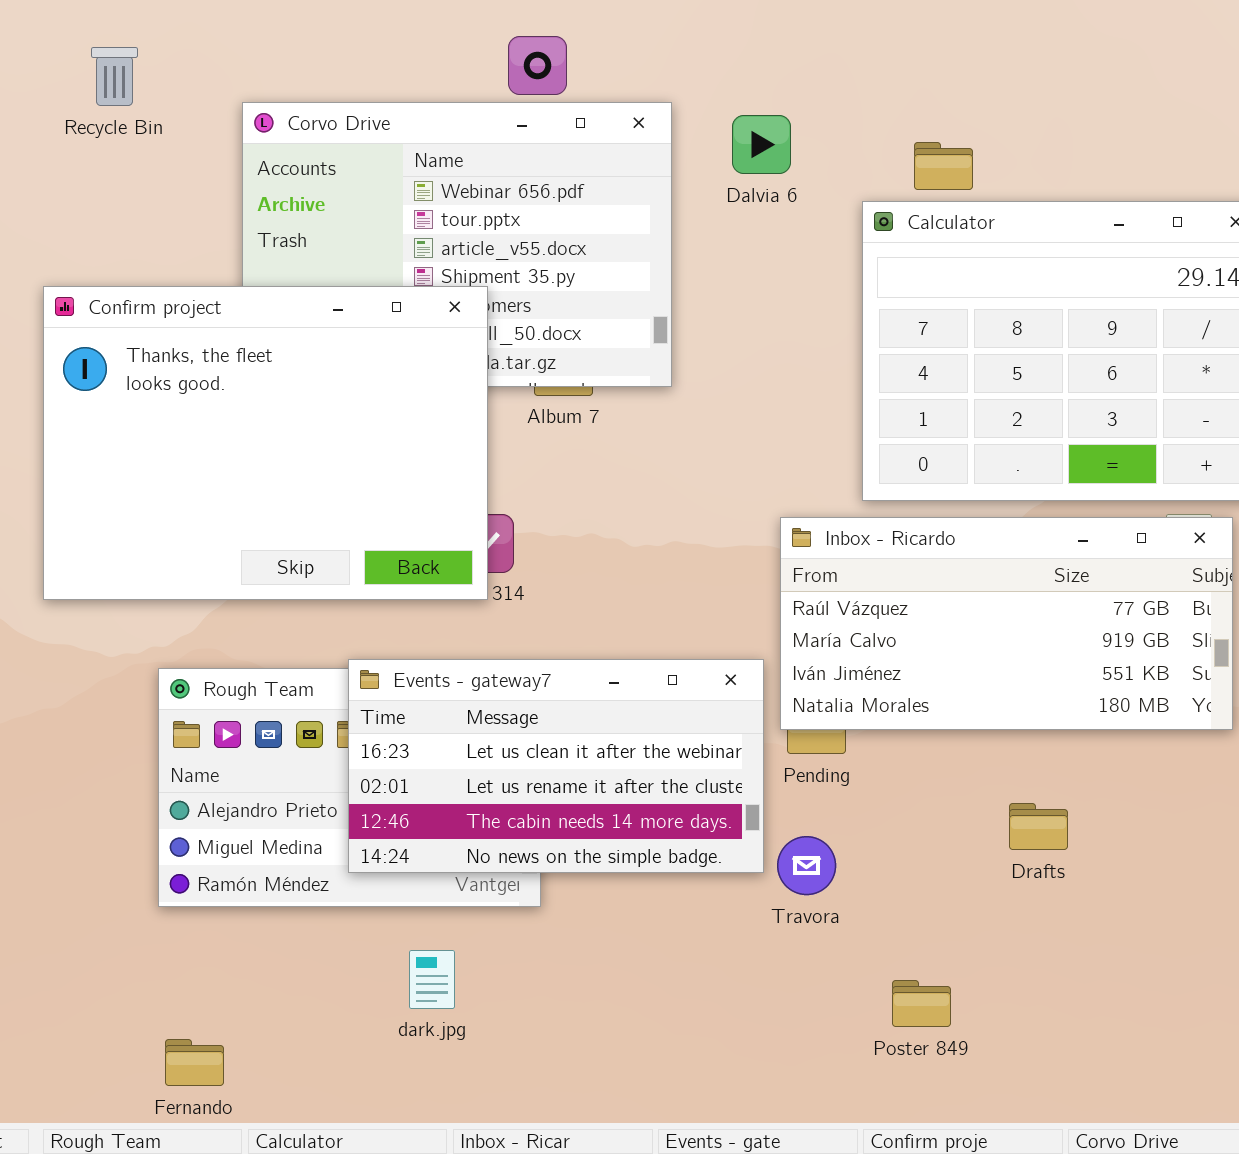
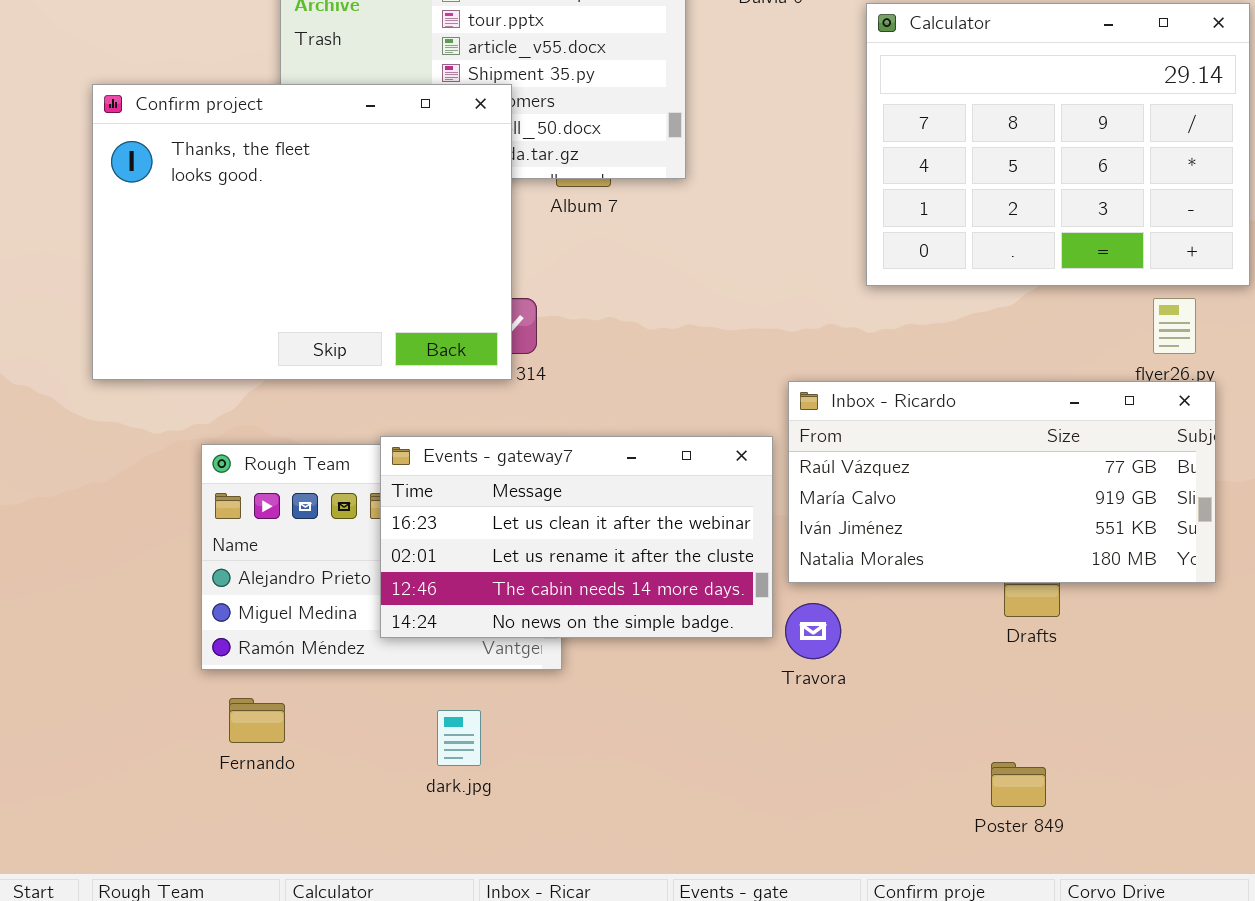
Inbox - Ricardo: [780,517,1233,730] -> [788,381,1216,583], moved
Poster 849: [892,980,951,1027] -> [991,762,1046,807], moved
Fernando: [165,1039,224,1086] -> [229,698,285,743], moved

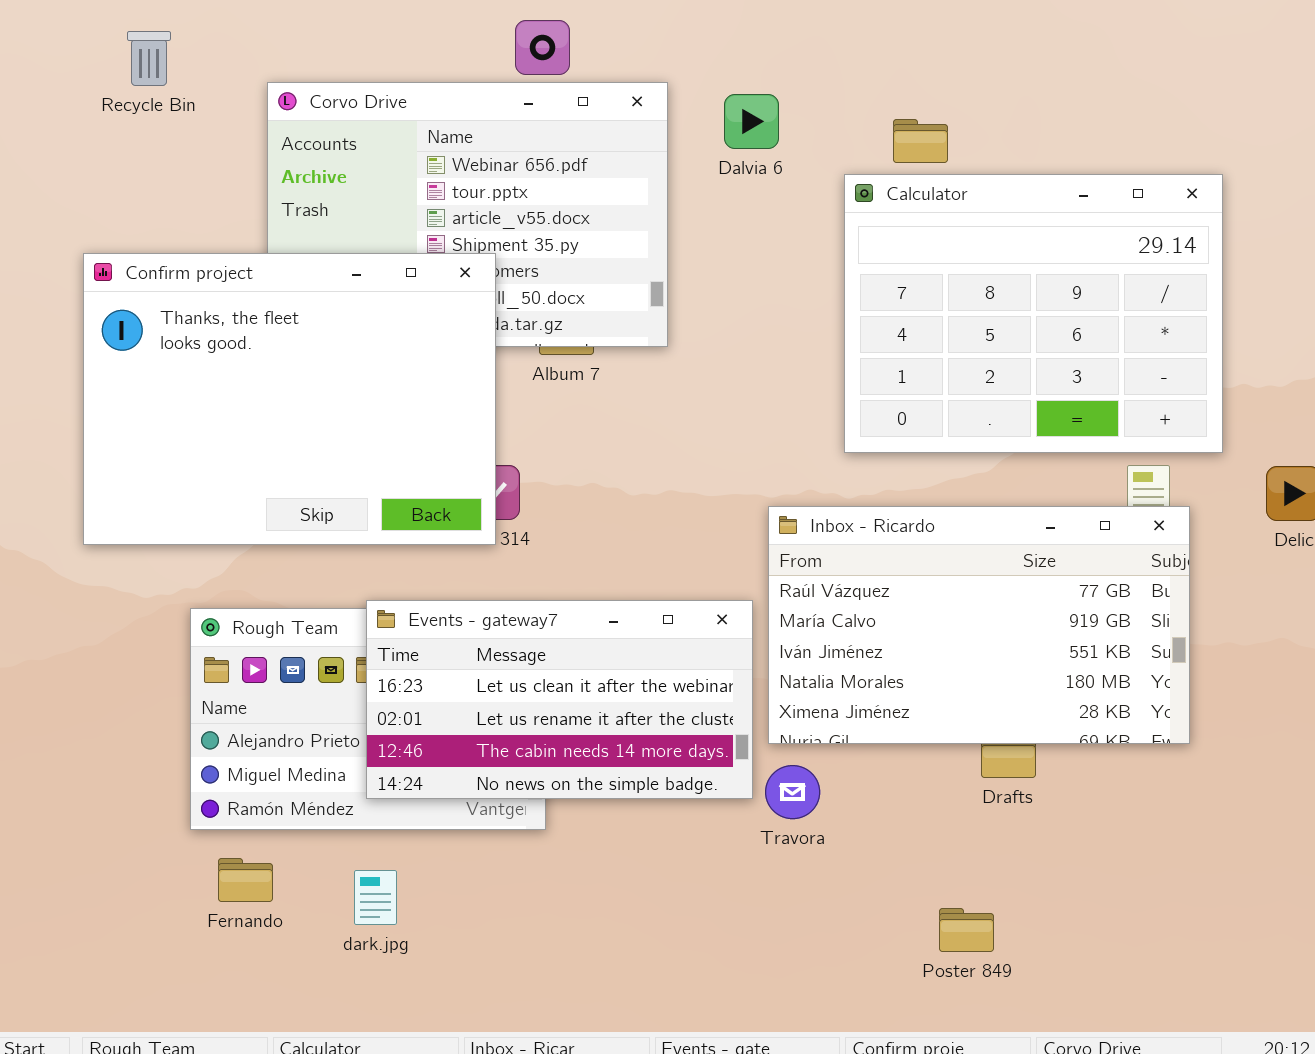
Inbox - Ricardo: [788,381,1216,583] -> [768,506,1190,744], resized
dark.jpg: [437,710,481,766] -> [354,870,397,925], moved
Poster 849: [991,762,1046,807] -> [939,908,994,952], moved

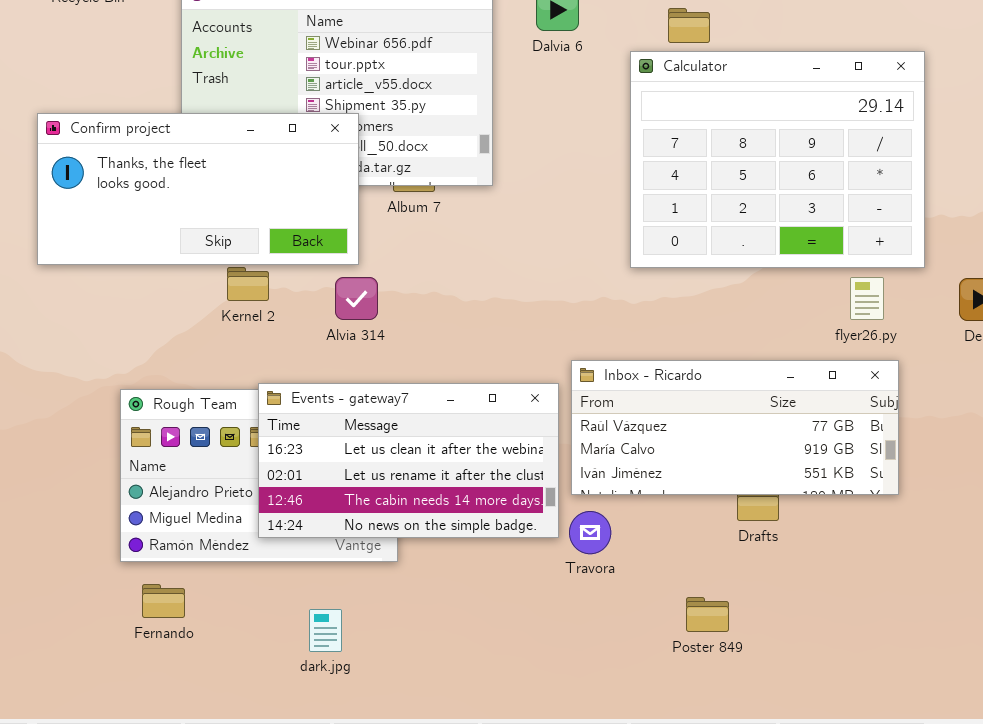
Confirm project: [83,253,496,545] -> [37,113,359,265], resized
Inbox - Ricardo: [768,506,1190,744] -> [571,360,899,495], resized
dark.jpg: [354,870,397,925] -> [309,609,342,652], moved
Poster 849: [939,908,994,952] -> [686,597,729,632], moved

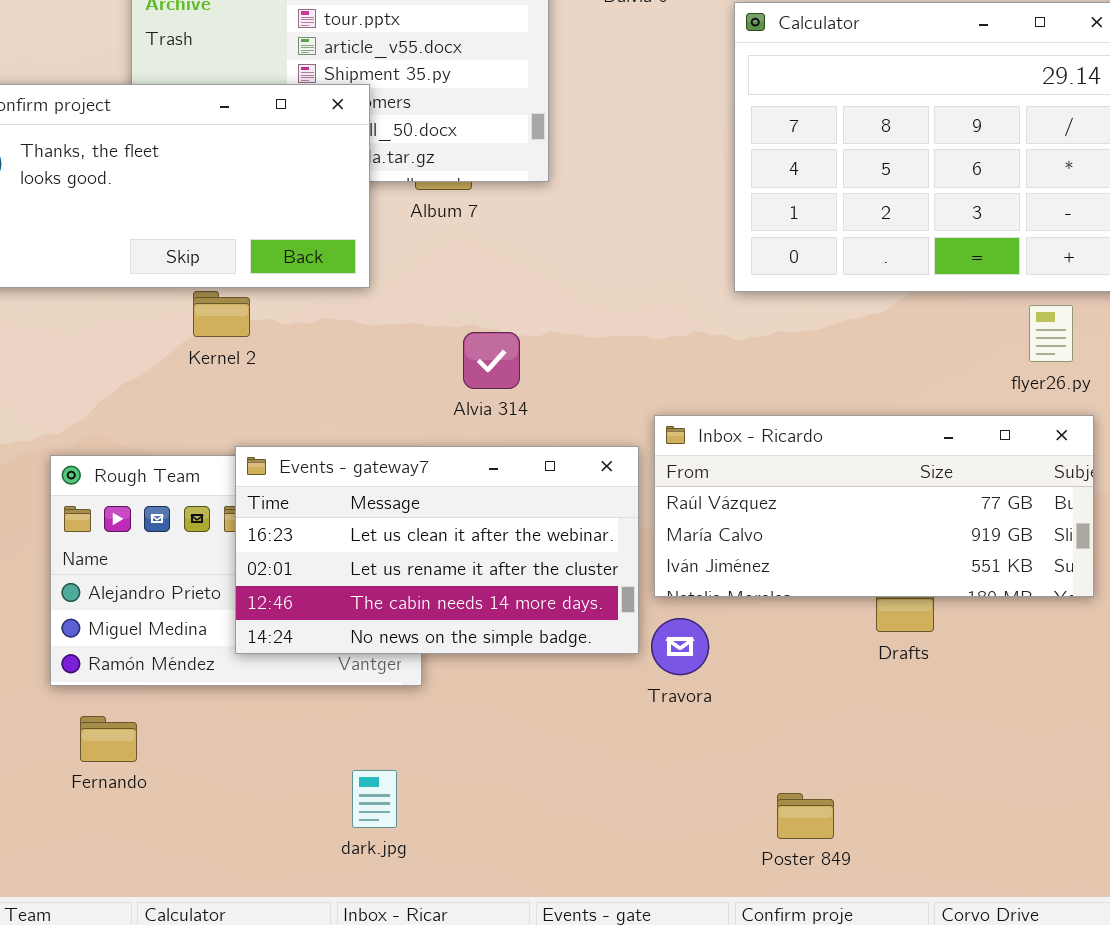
Alvia 314: [335,277,378,320] -> [463,332,520,389], moved
Poster 849: [686,597,729,632] -> [777,793,834,839], moved
dark.jpg: [309,609,342,652] -> [352,770,397,828], moved

